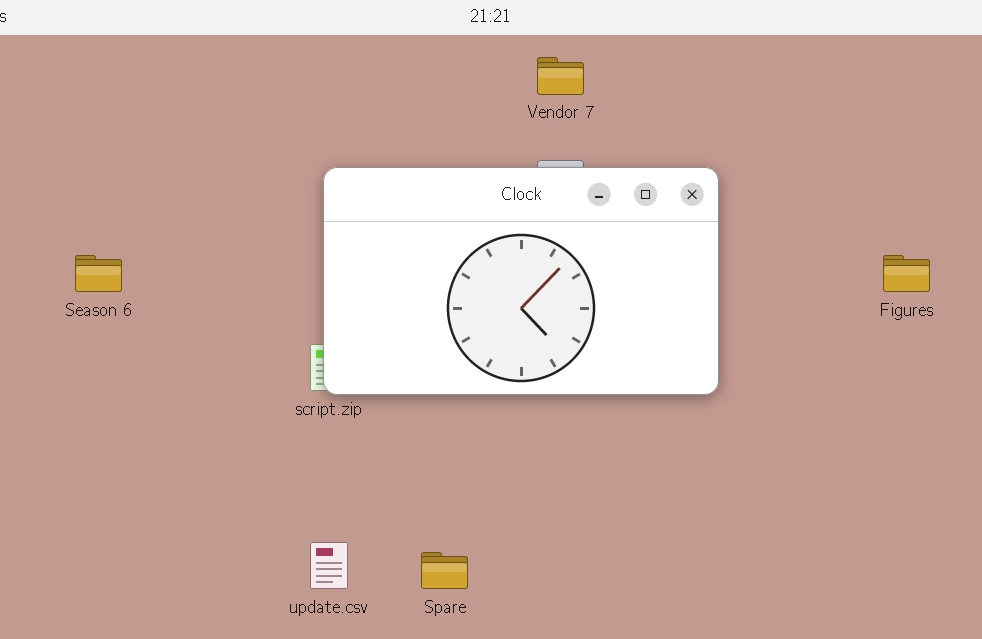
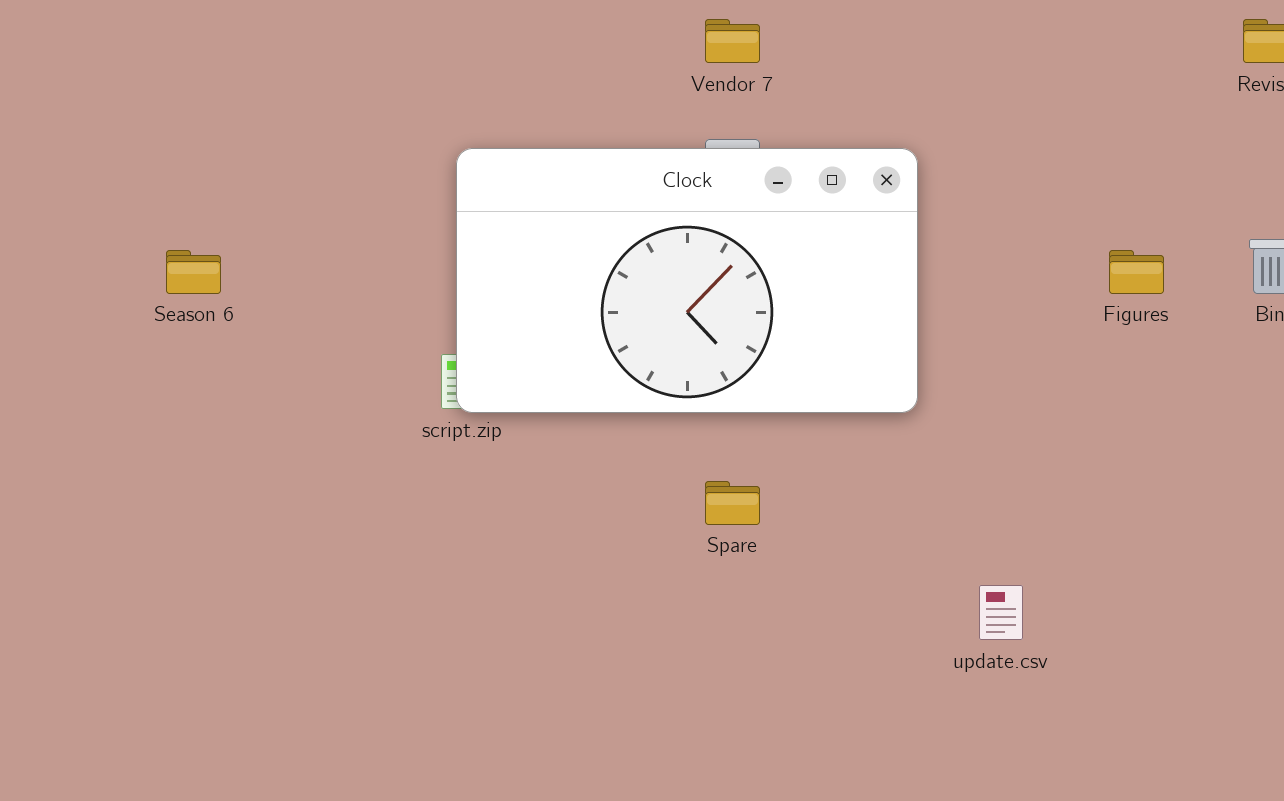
update.csv: [310,542,348,589] -> [979,585,1023,640], moved
Spare: [421,552,468,589] -> [705,481,760,525], moved

